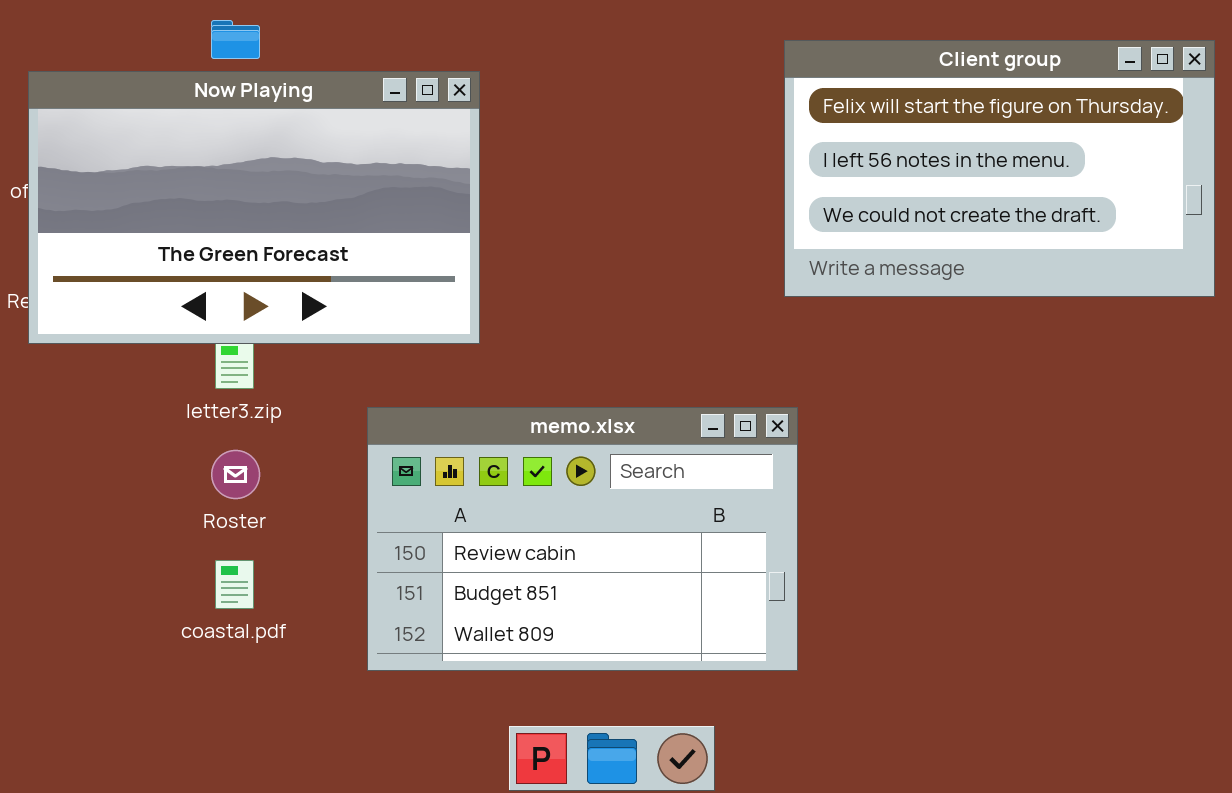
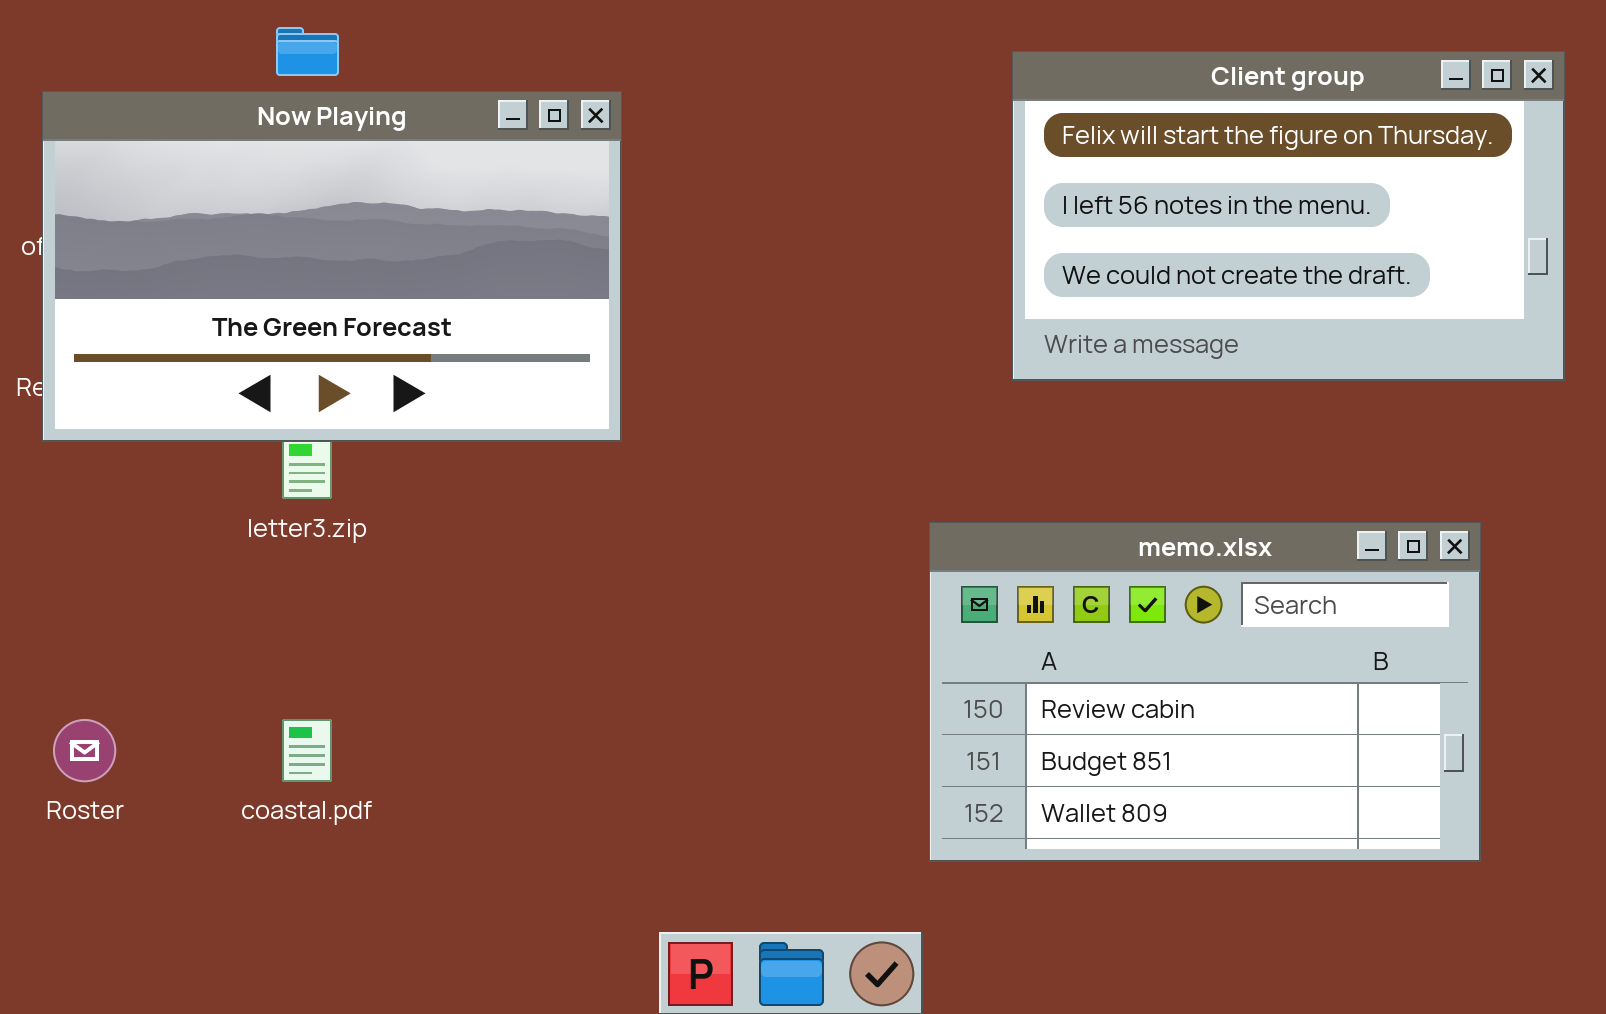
memo.xlsx: [367,407,798,671] -> [929,522,1481,862], moved
Roster: [211,450,260,499] -> [53,719,116,782], moved

